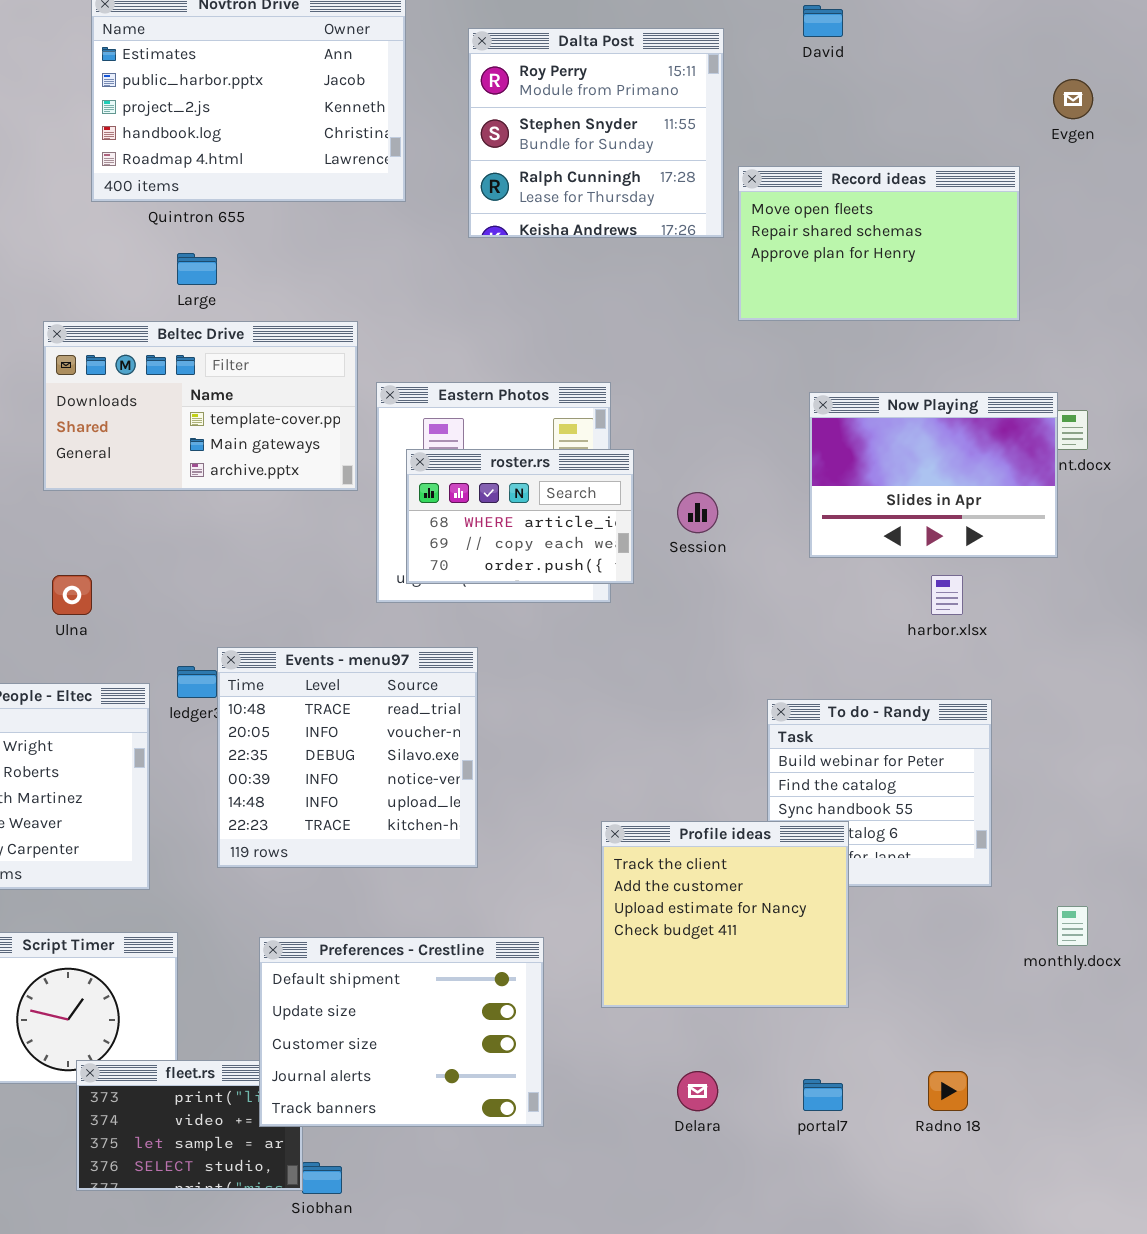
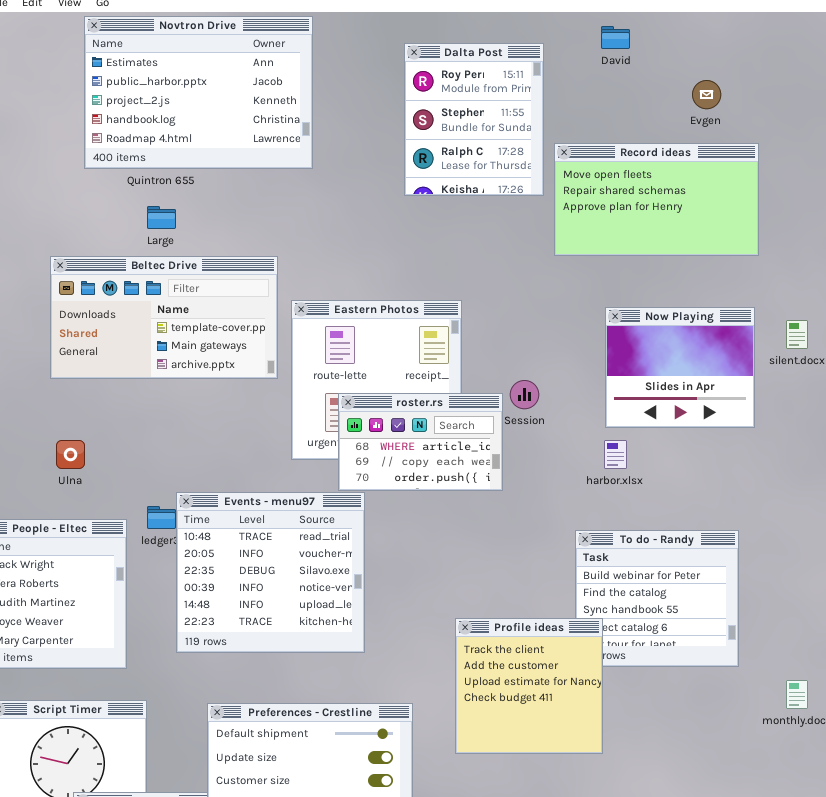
Dalta Post: [468,28,724,238] -> [404,43,544,196], resized
Evgen: [1053,79,1093,119] -> [692,80,721,109], moved
Now Playing: [809,392,1058,558] -> [605,307,755,428], resized
roster.rs: [406,449,634,584] -> [338,393,503,491], moved
harbor.xlsx: [931,575,963,615] -> [604,440,627,469], moved
Profile ideas: [601,821,849,1008] -> [455,618,603,754], resized

